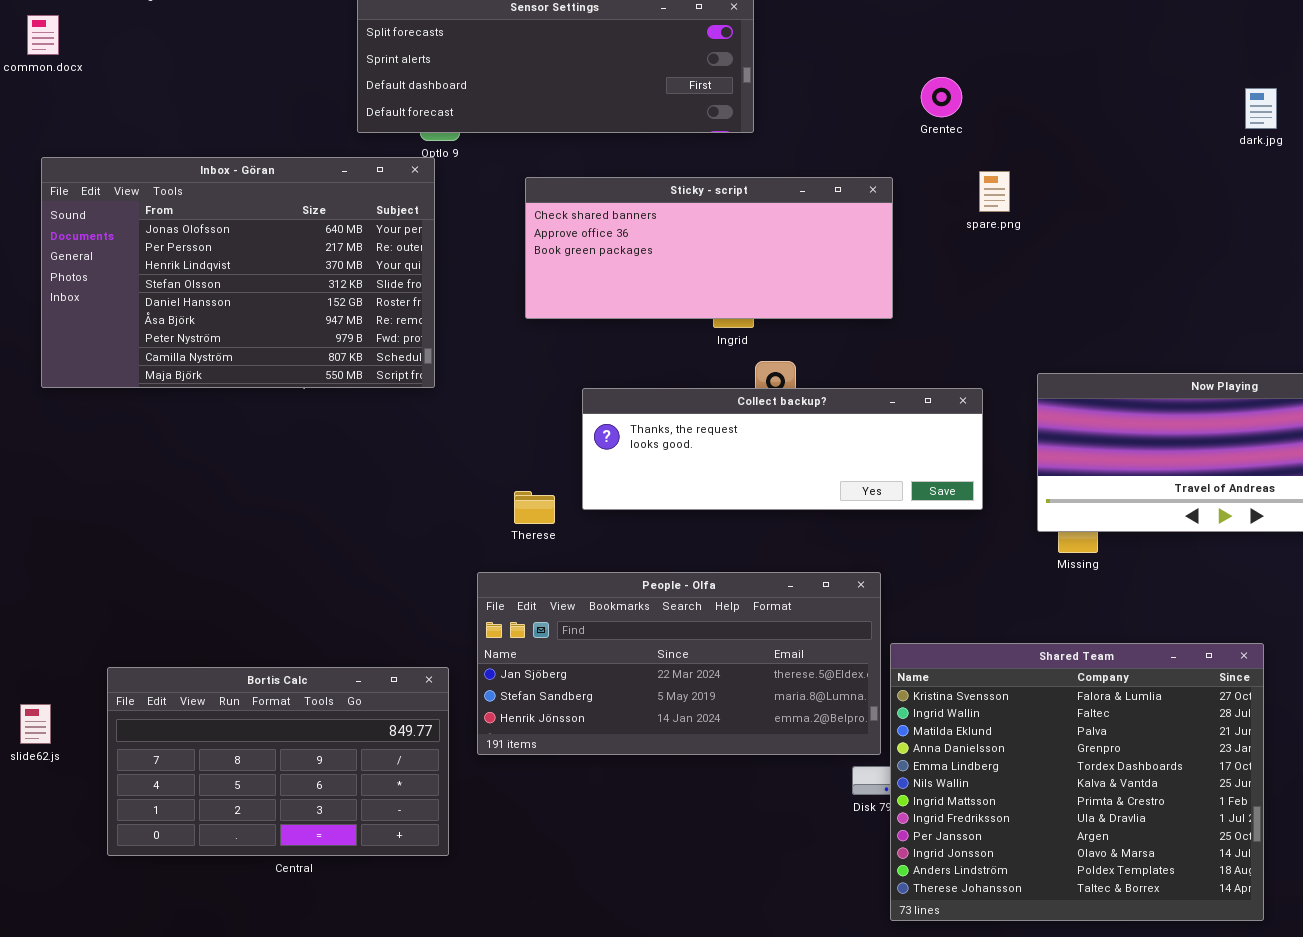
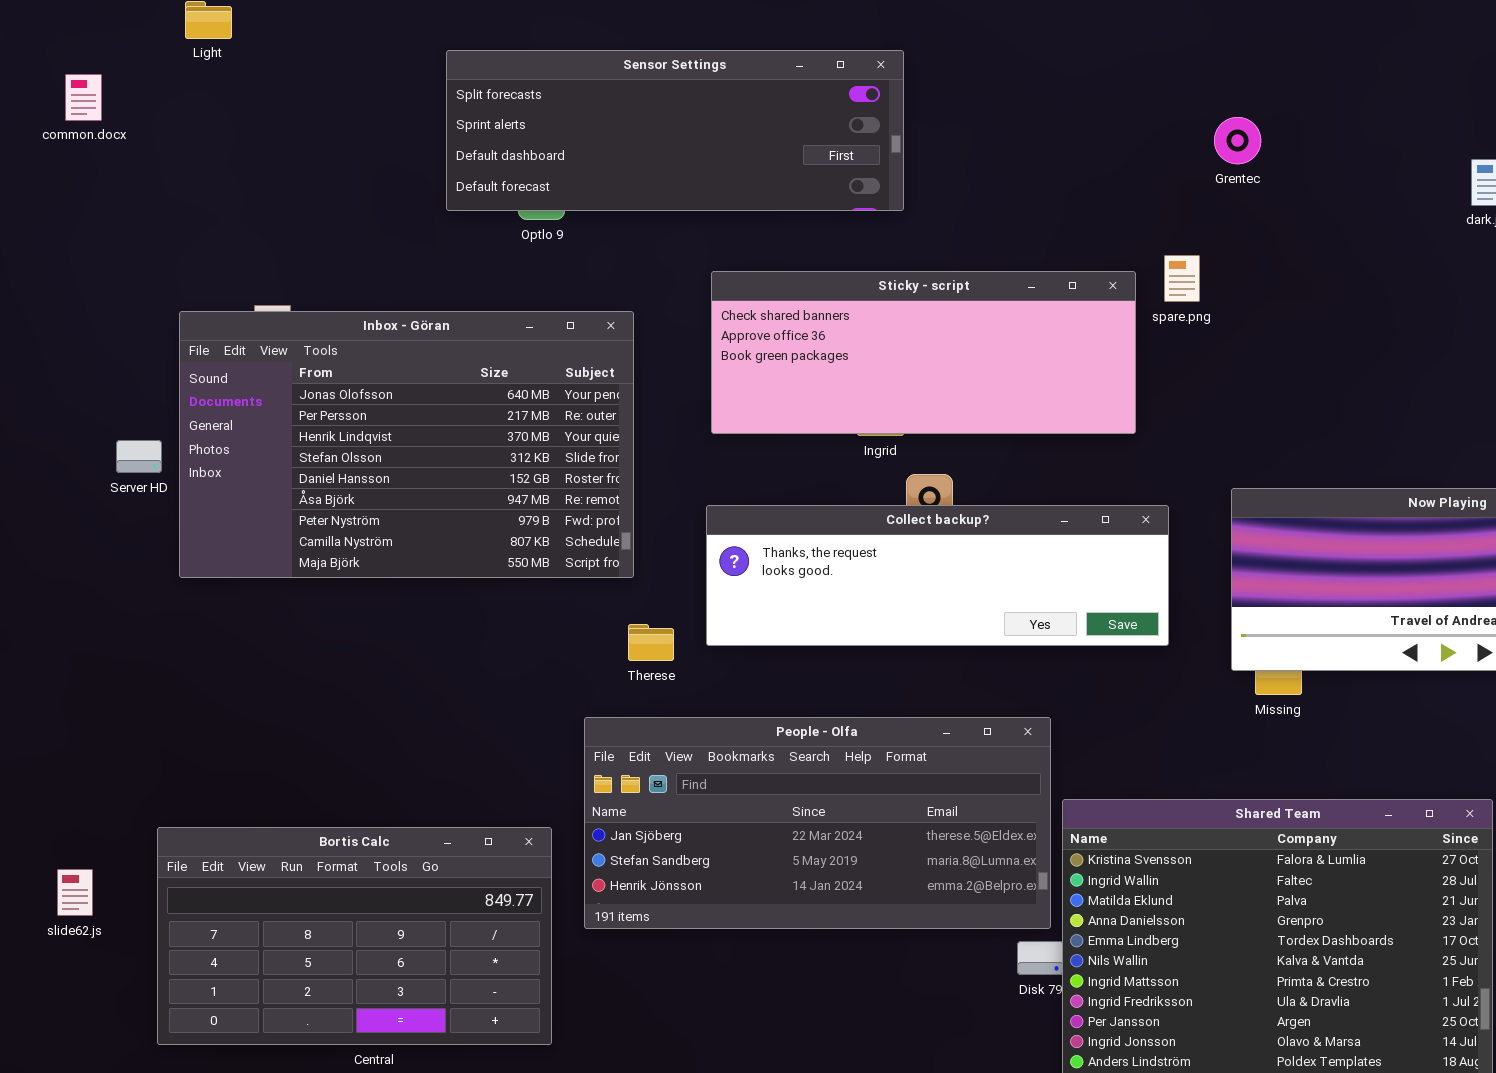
Grentec: [921,77,962,117] -> [1214,117,1261,164], moved
Inbox - Göran: [41,157,435,388] -> [179,311,634,578], moved
Sticky - script: [525,177,893,319] -> [711,271,1136,434], moved

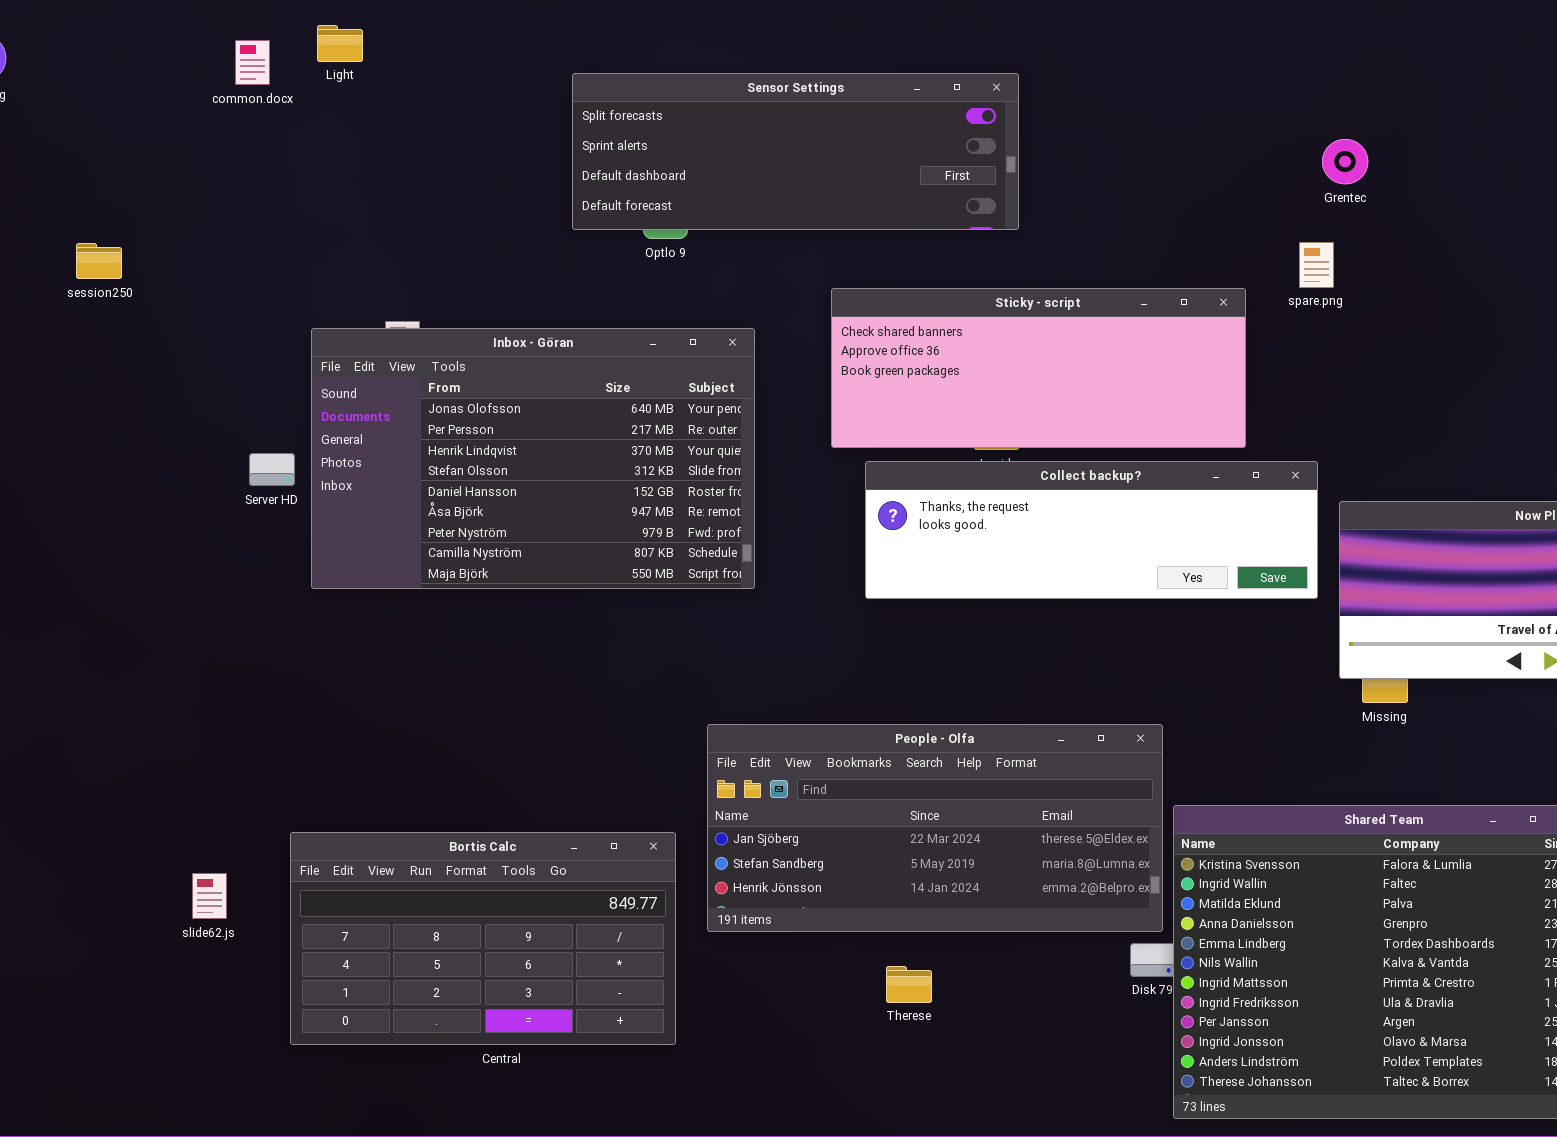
common.docx: [65,74,102,121] -> [235,40,270,85], moved
spare.png: [1164,255,1200,302] -> [1299,242,1334,288], moved
Collect backup?: [706,505,1169,646] -> [865,461,1318,599], moved
Therese: [628,624,674,661] -> [886,966,932,1003], moved

